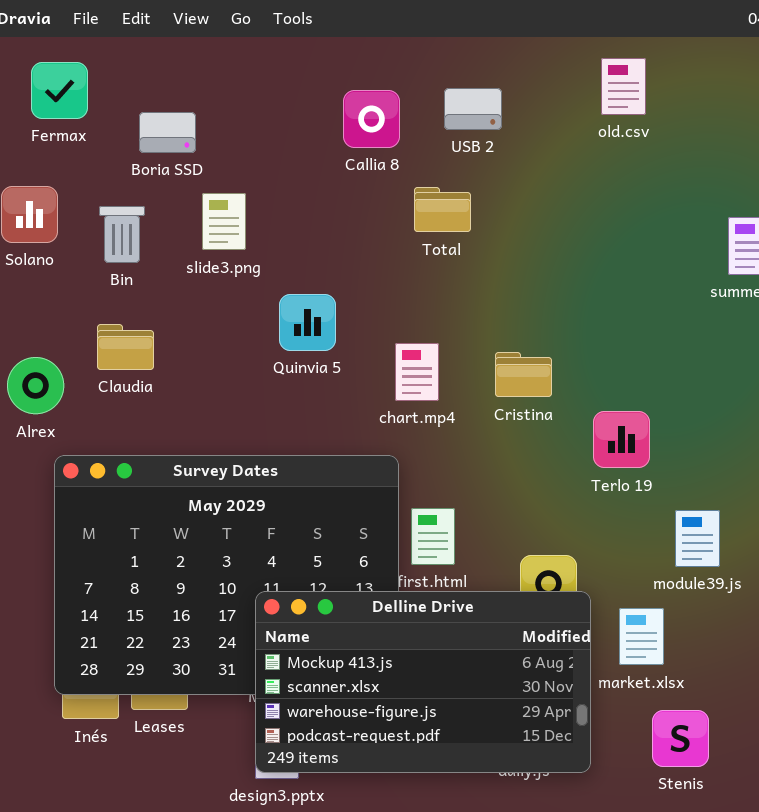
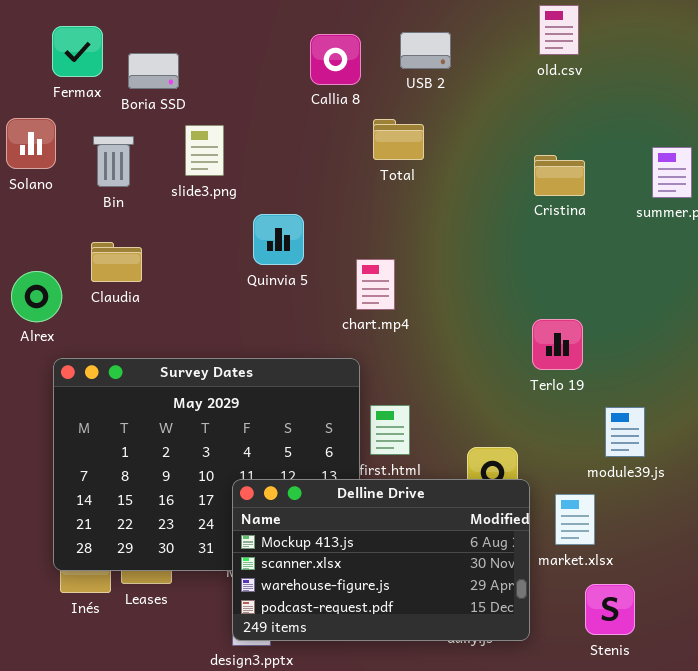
Fermax: [31,62,88,119] -> [52,26,103,77], moved
Cristina: [495,352,552,397] -> [534,155,585,196], moved

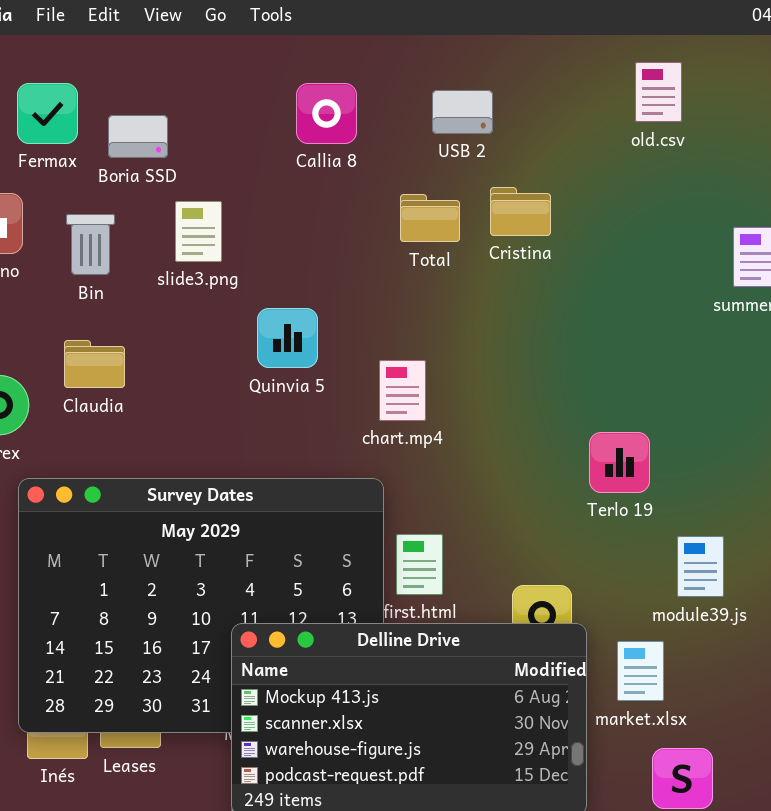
old.csv: [539,5,579,55] -> [635,62,682,122], moved
Callia 8: [310,34,361,85] -> [296,83,357,144], moved
Cristina: [534,155,585,196] -> [490,187,551,236], moved

